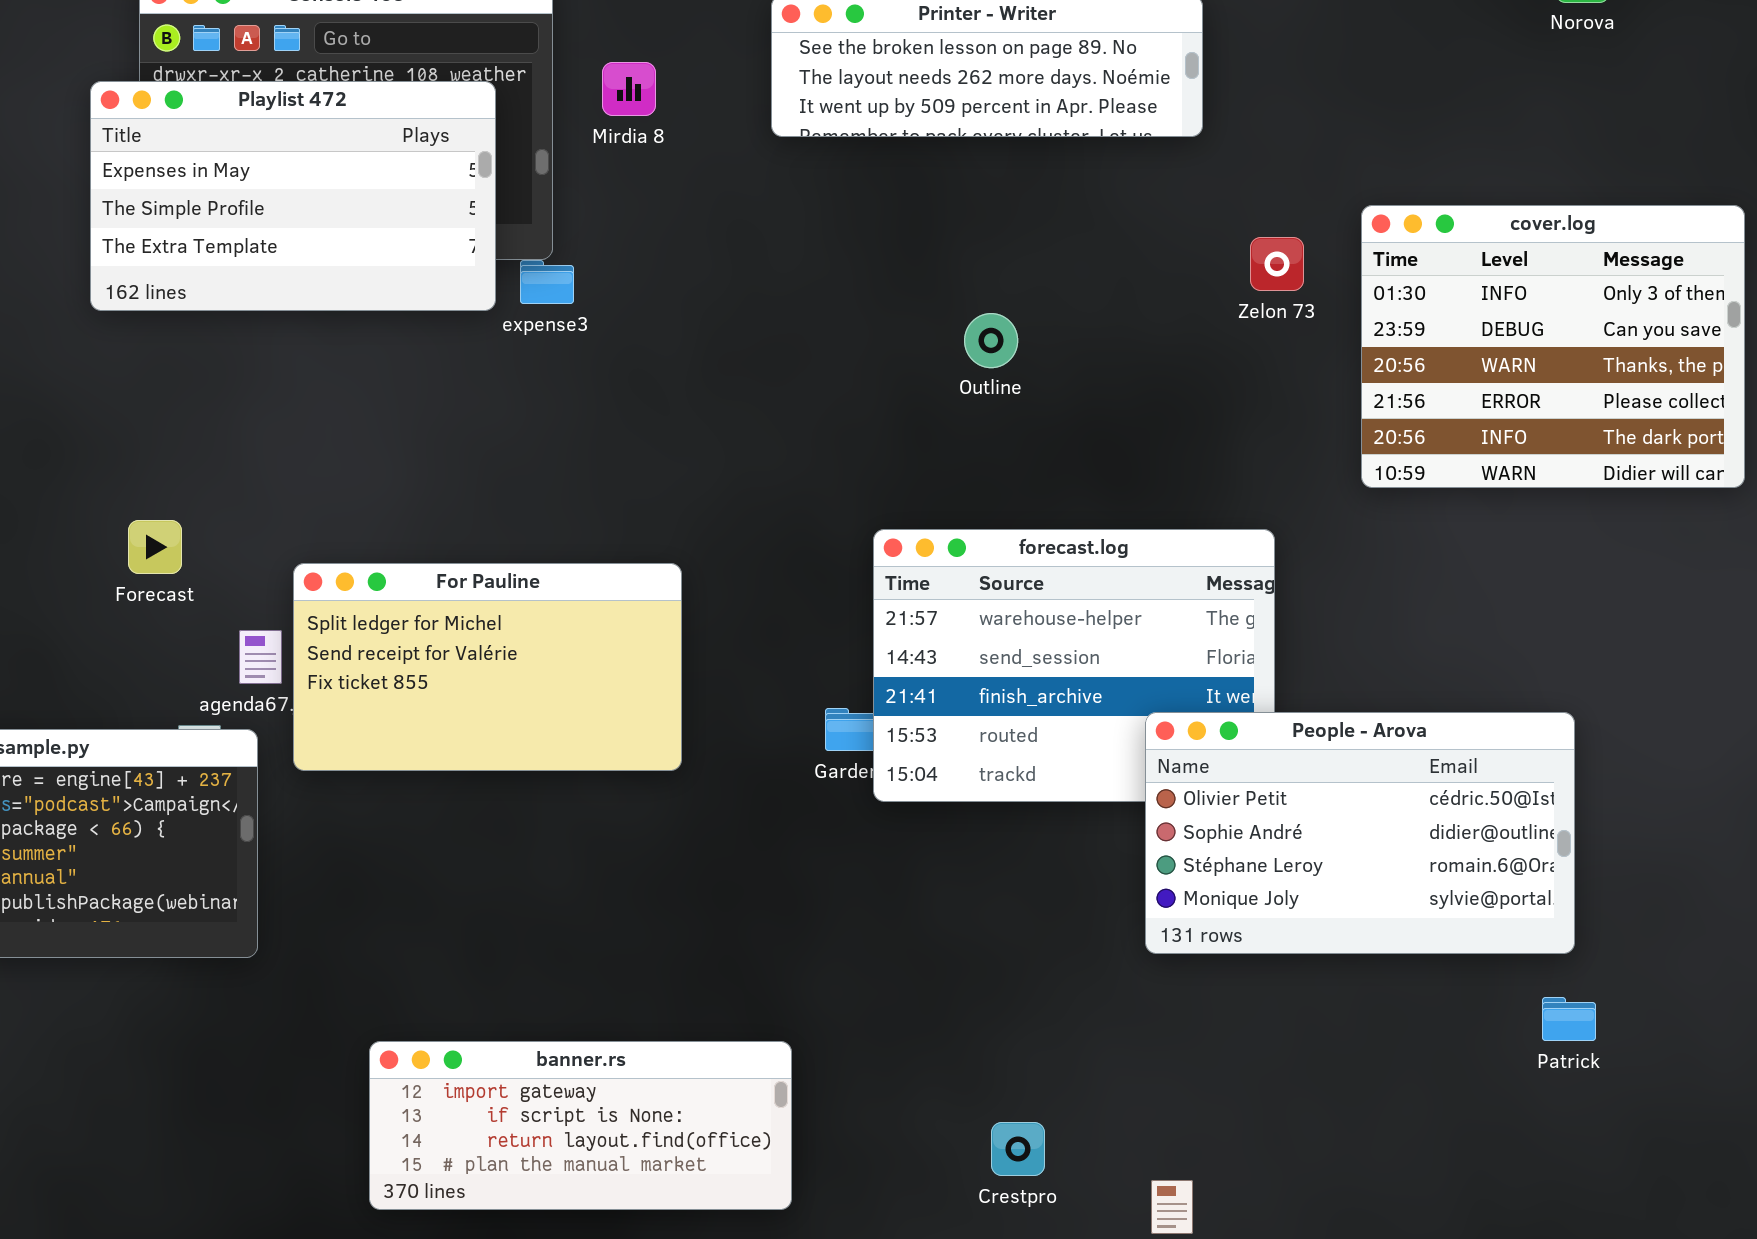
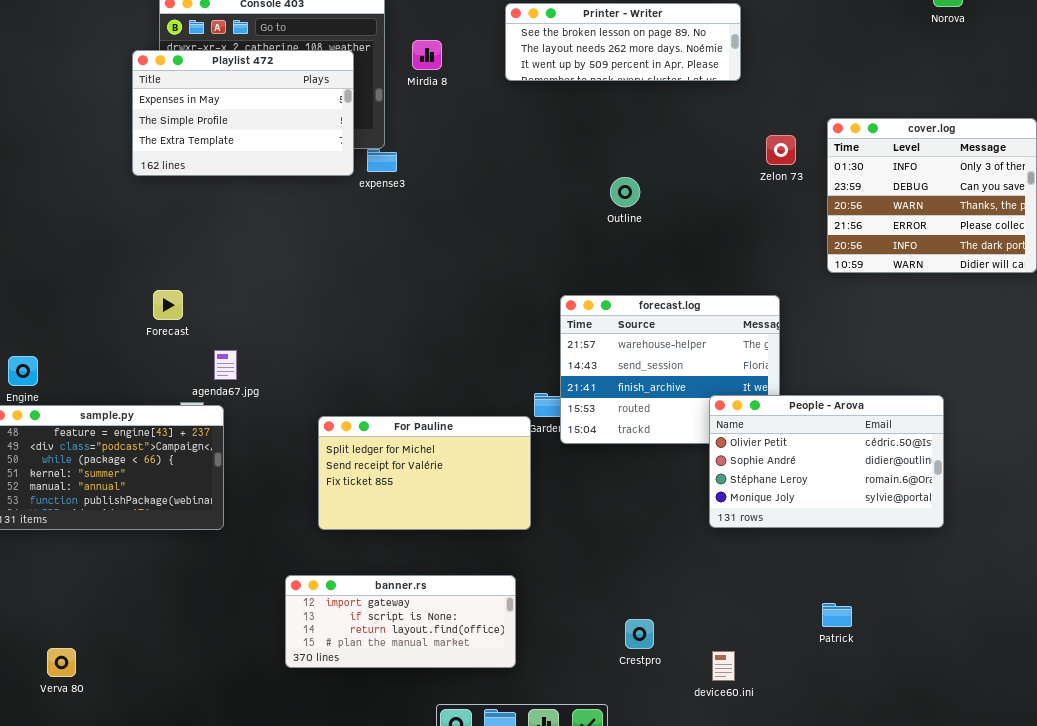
For Pauline: [293,563,682,771] -> [318,416,531,530], moved
Patrick: [1542,997,1596,1041] -> [822,603,852,627], moved

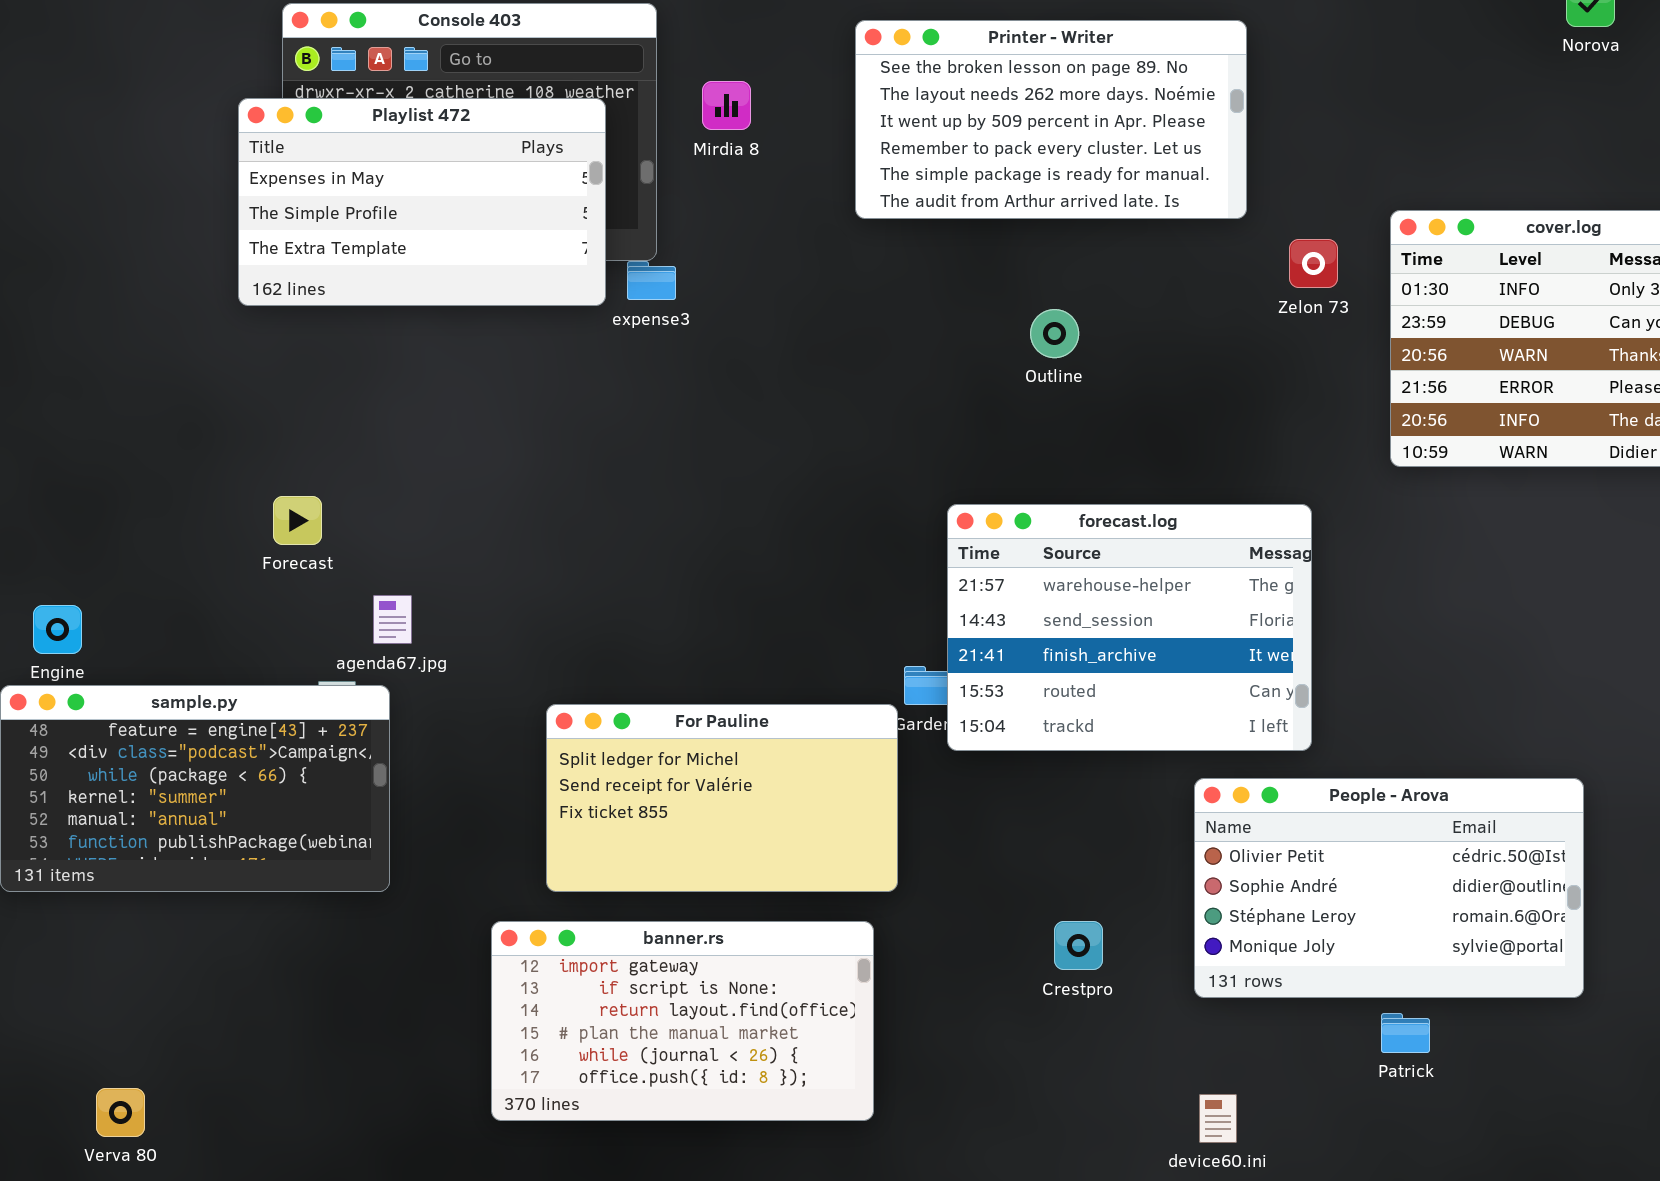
Printer - Writer: [505,3,741,81] -> [855,20,1247,219], resized
People - Arova: [709,395,944,528] -> [1194,778,1584,998], moved
banner.rs: [285,575,516,668] -> [491,921,874,1121], resized
Crestpro: [625,619,654,649] -> [1054,921,1103,970], moved

